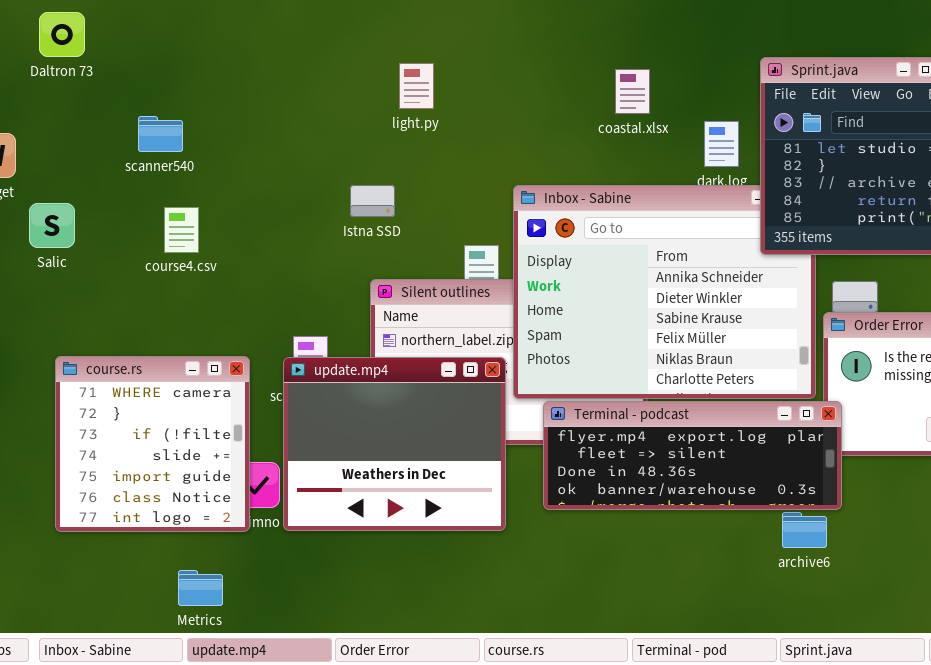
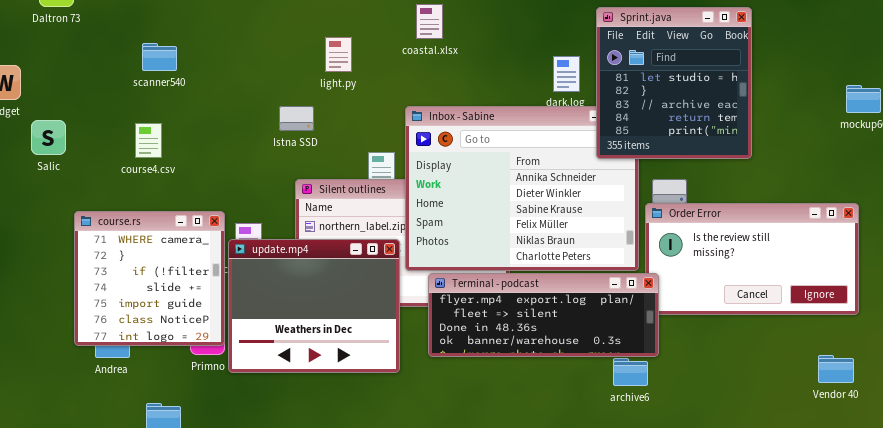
light.py: [399,63,434,109] -> [325,37,352,72], moved
coastal.xlsx: [615,69,650,114] -> [416,4,443,39], moved
scanner540: [138,116,183,152] -> [142,43,177,71], moved
course.rs: [55,356,250,532] -> [74,211,225,346], moved

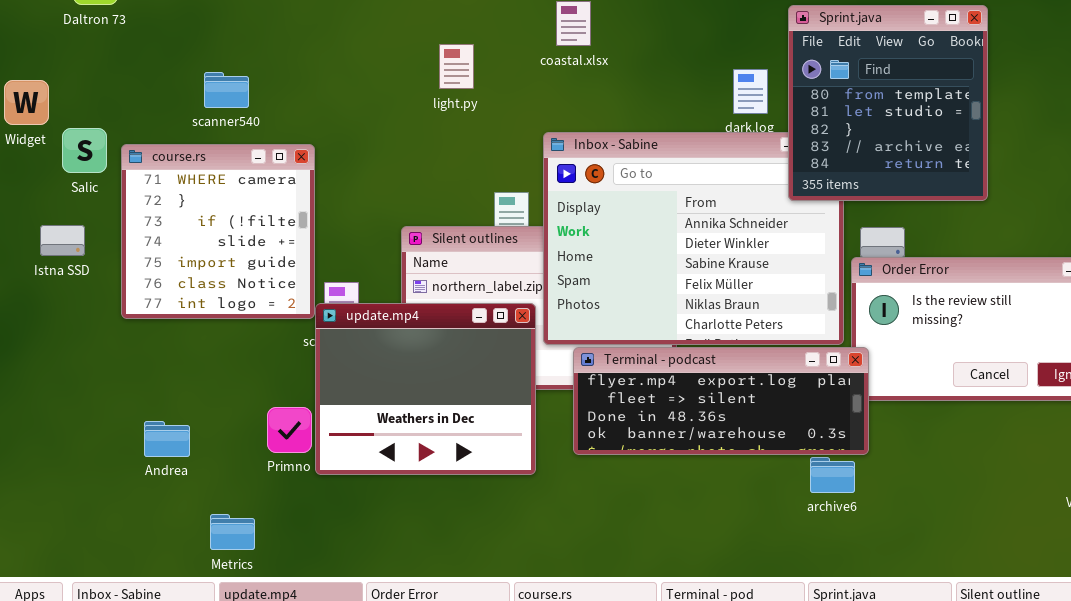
Sprint.java: [596,7,752,159] -> [788,5,988,201], scrolled up 1 row
scanner540: [142,43,177,71] -> [204,72,249,108], moved
Istna SSD: [279,106,314,131] -> [40,225,85,256], moved
Salic: [31,120,66,155] -> [62,128,107,173], moved
course.rs: [74,211,225,346] -> [121,144,315,319], moved

